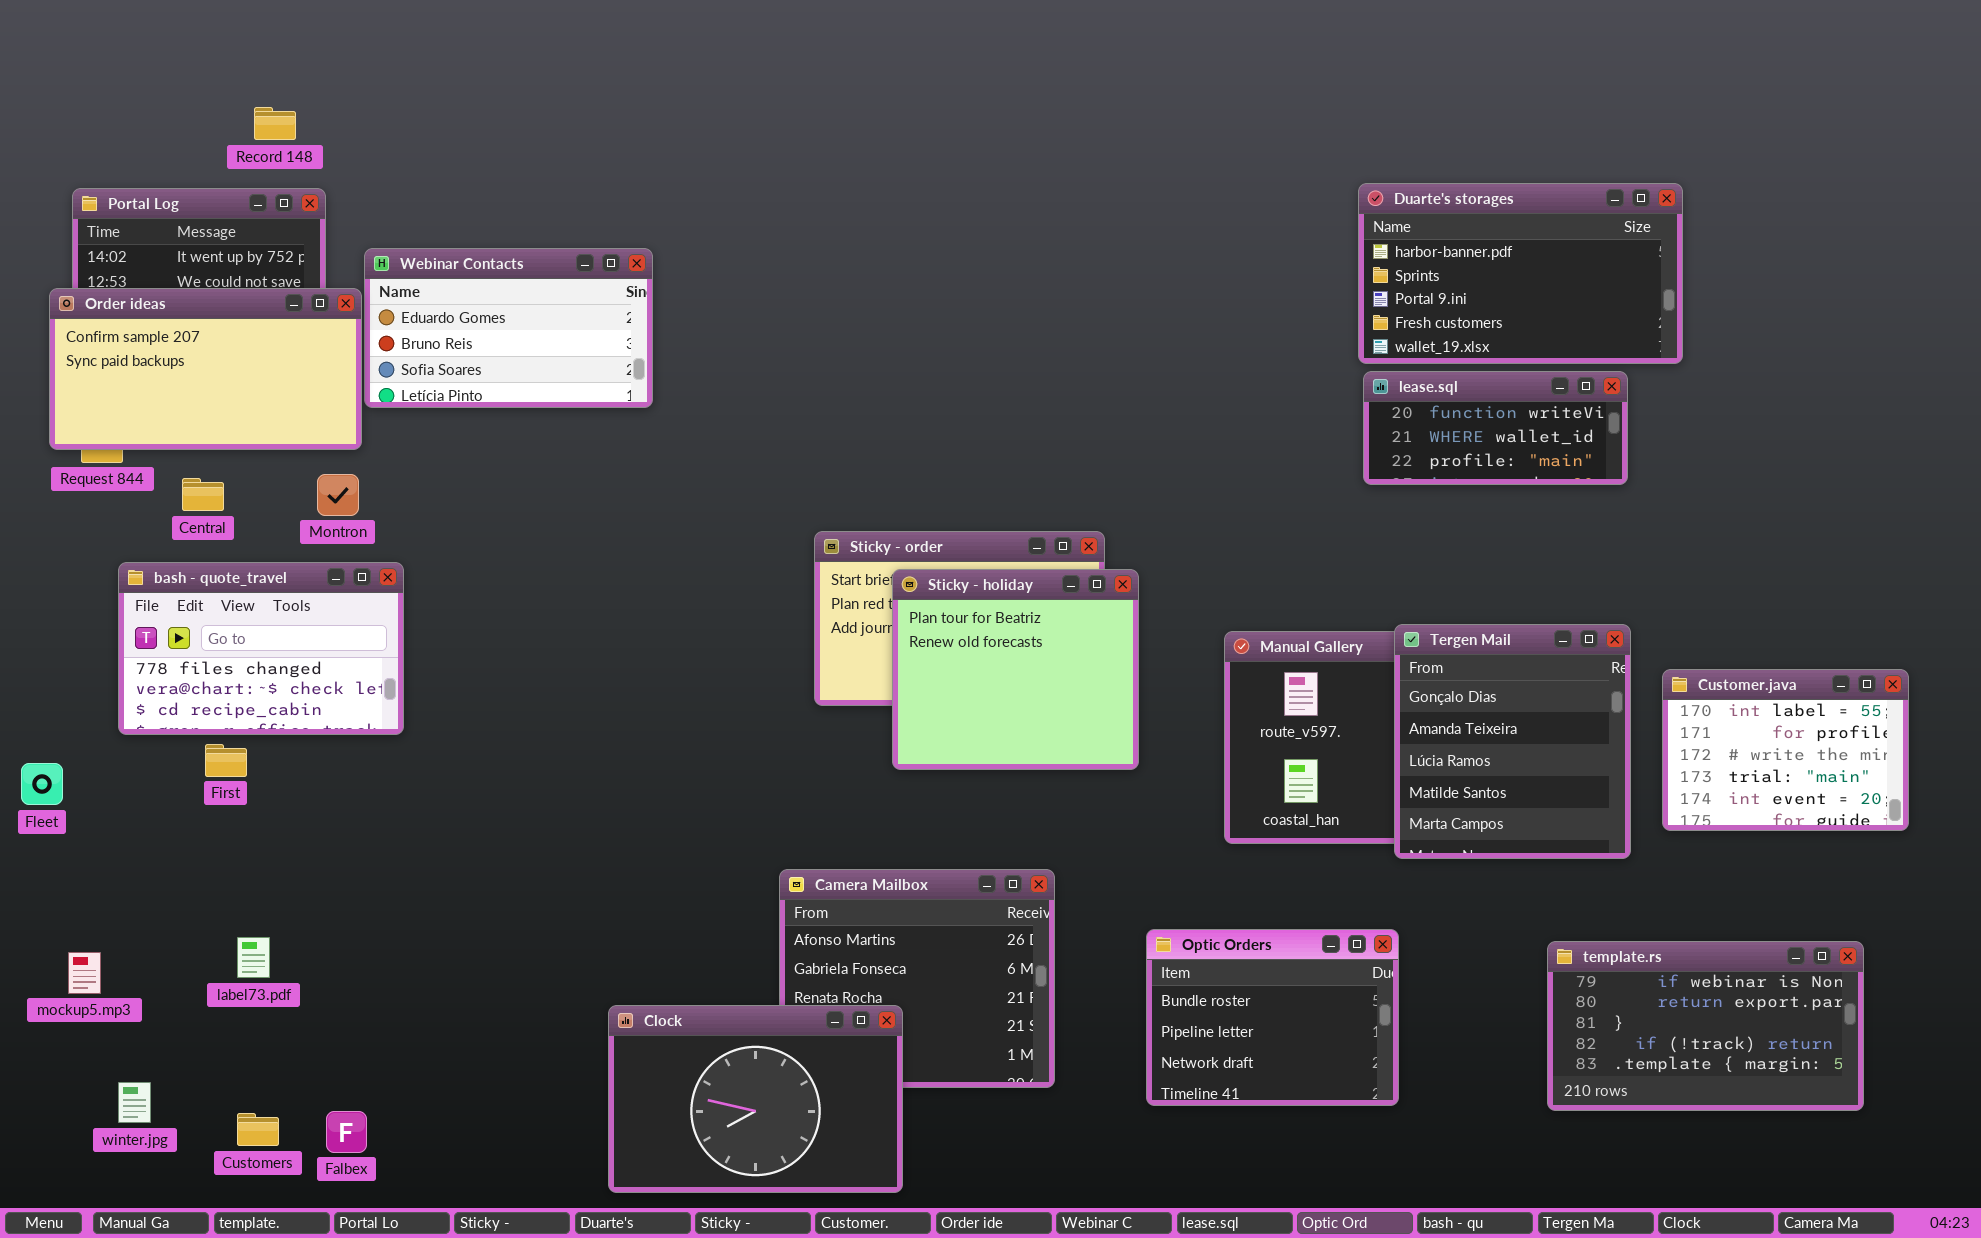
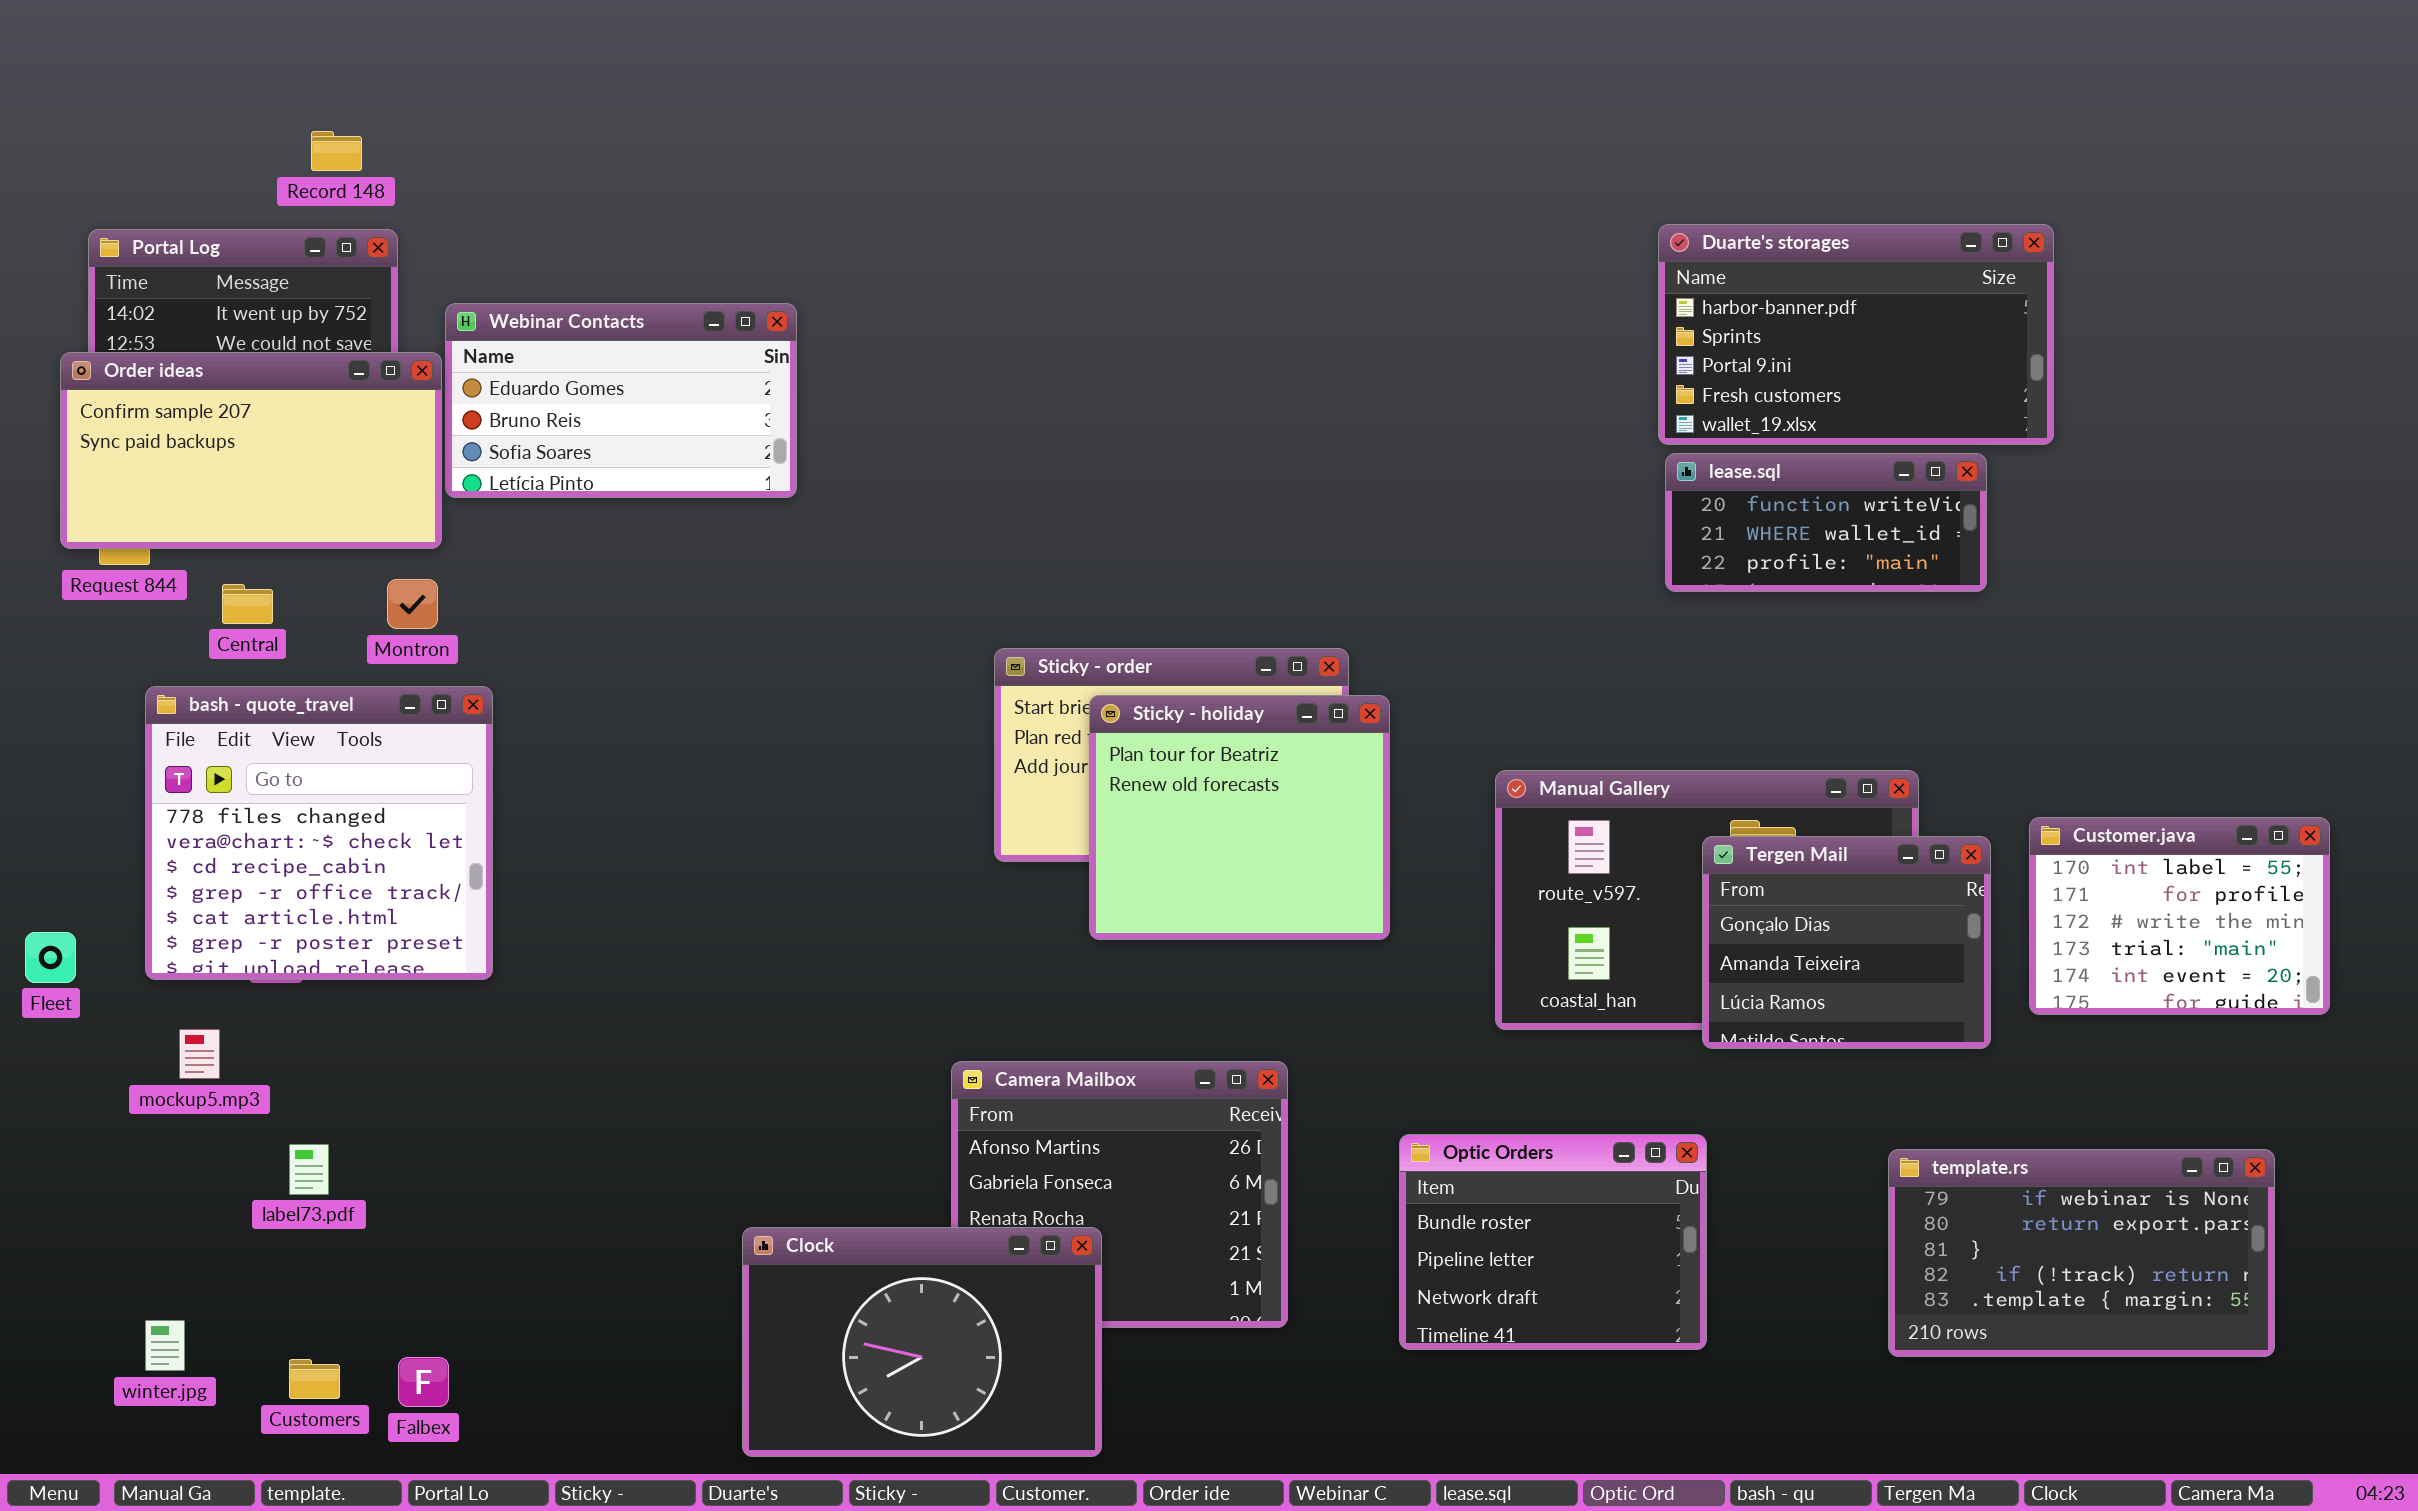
bash - quote_travel: [118,562,404,735] -> [145,686,493,980], resized
Tergen Mail: [1394,624,1631,859] -> [1702,836,1991,1049], resized
mockup5.mp3: [68,952,101,994] -> [179,1029,220,1079], moved

